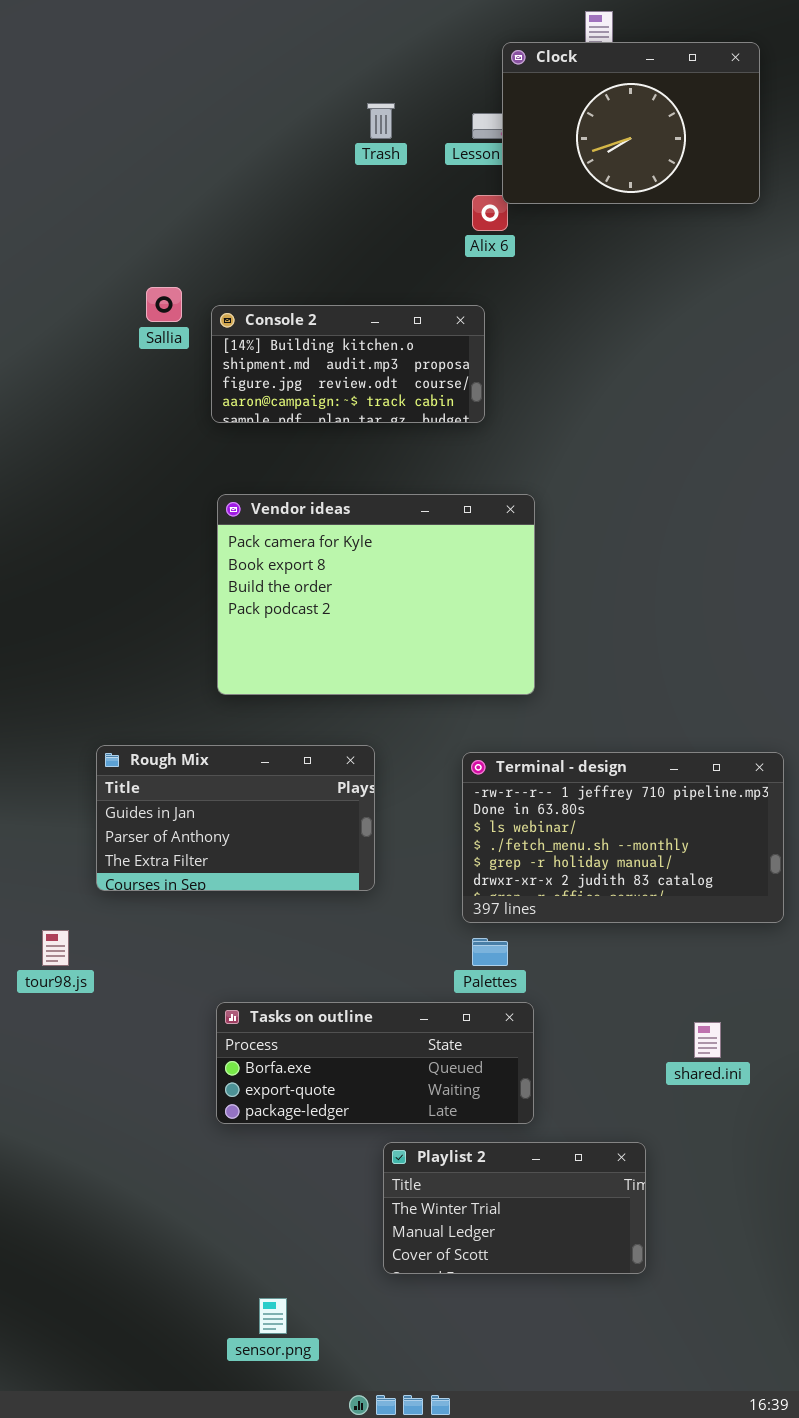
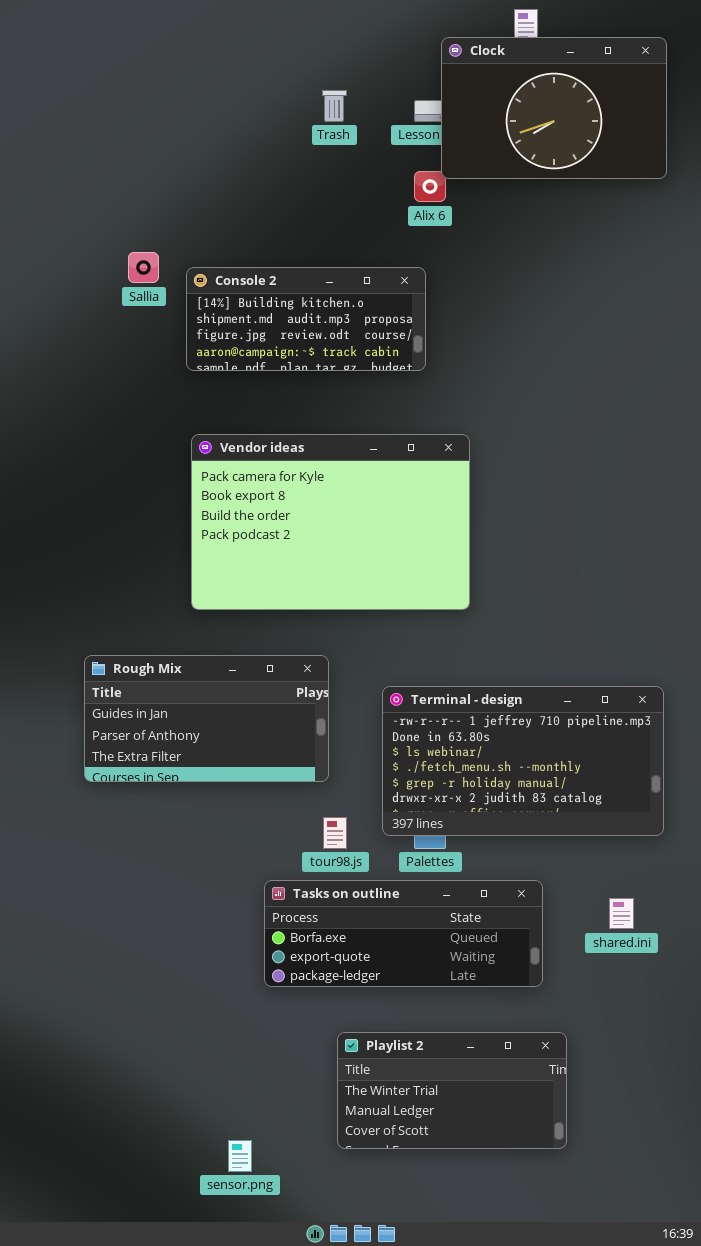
Terminal - design: [462,752,784,923] -> [382,686,664,836], moved
tour98.js: [42,930,69,966] -> [323,817,347,849], moved
Tasks on outline: [216,1002,534,1124] -> [264,880,543,987], moved
Playlist 2: [383,1142,646,1274] -> [337,1032,567,1149], moved

